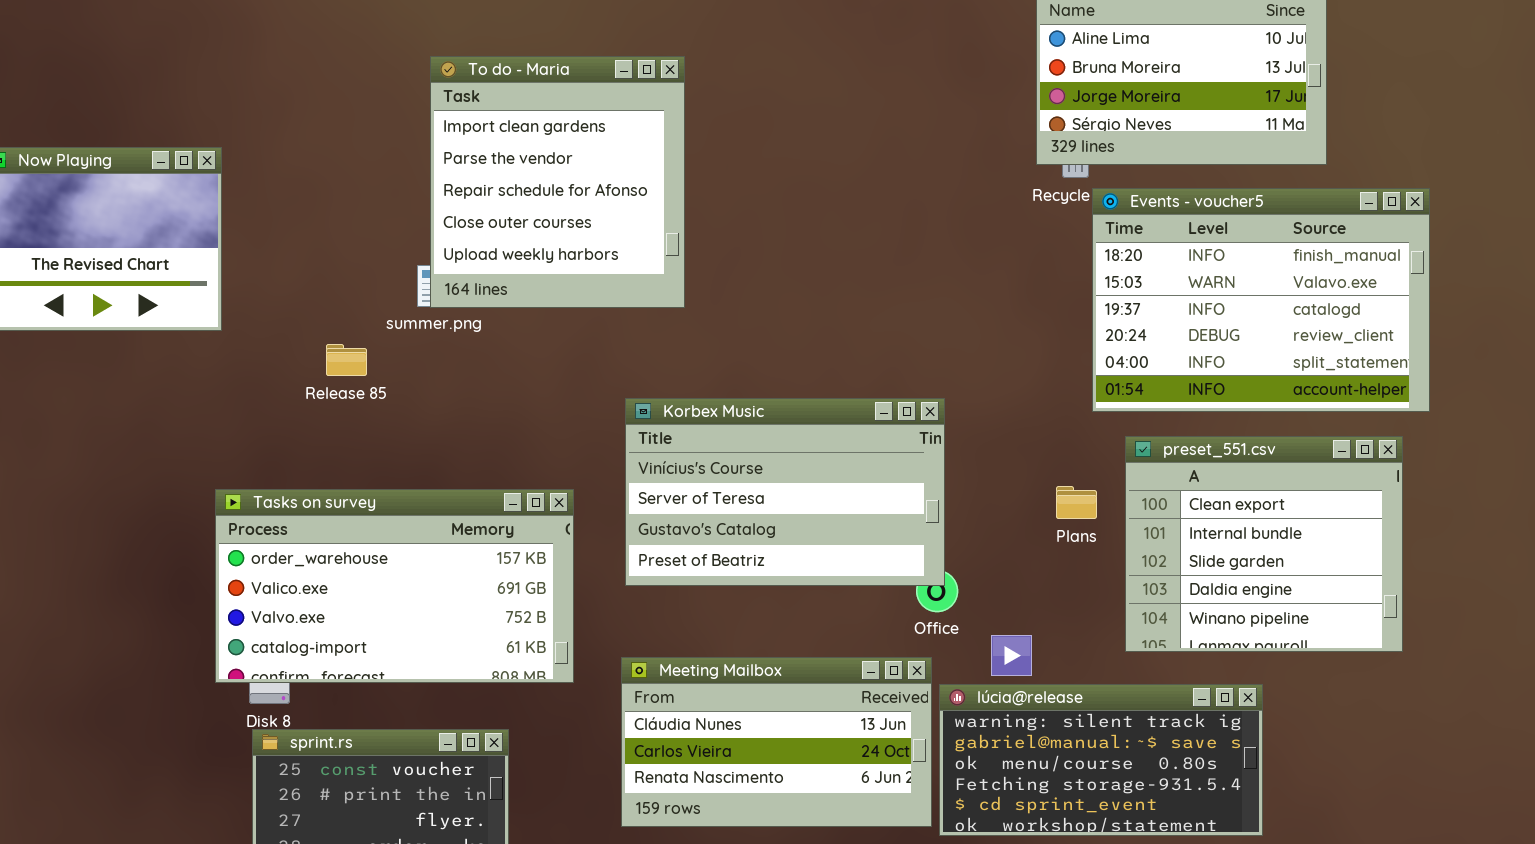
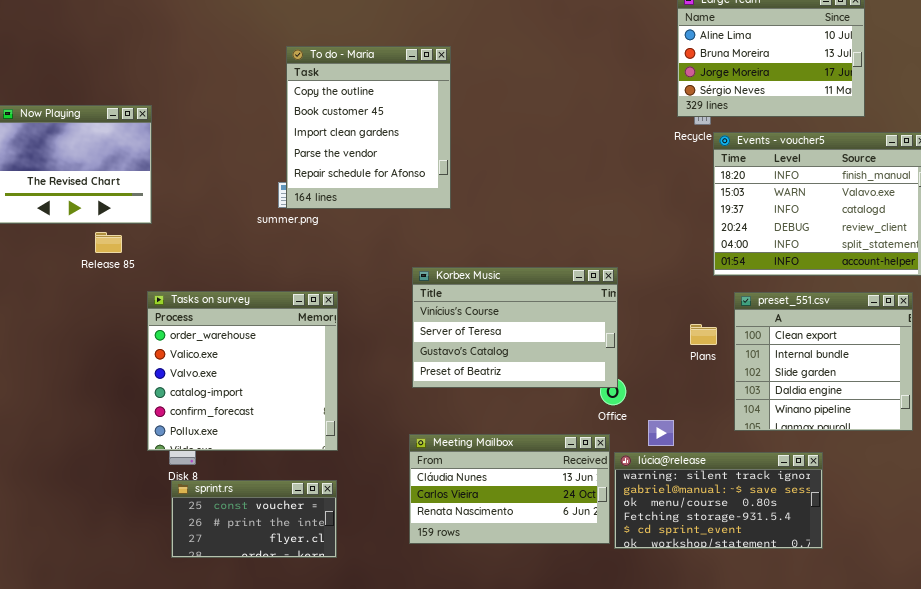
To do - Maria: [430,56,685,308] -> [286,46,451,209], scrolled up 2 rows
Release 85: [326,344,367,376] -> [95,232,122,253], moved
Tasks on survey: [215,489,574,683] -> [147,291,338,451], resized

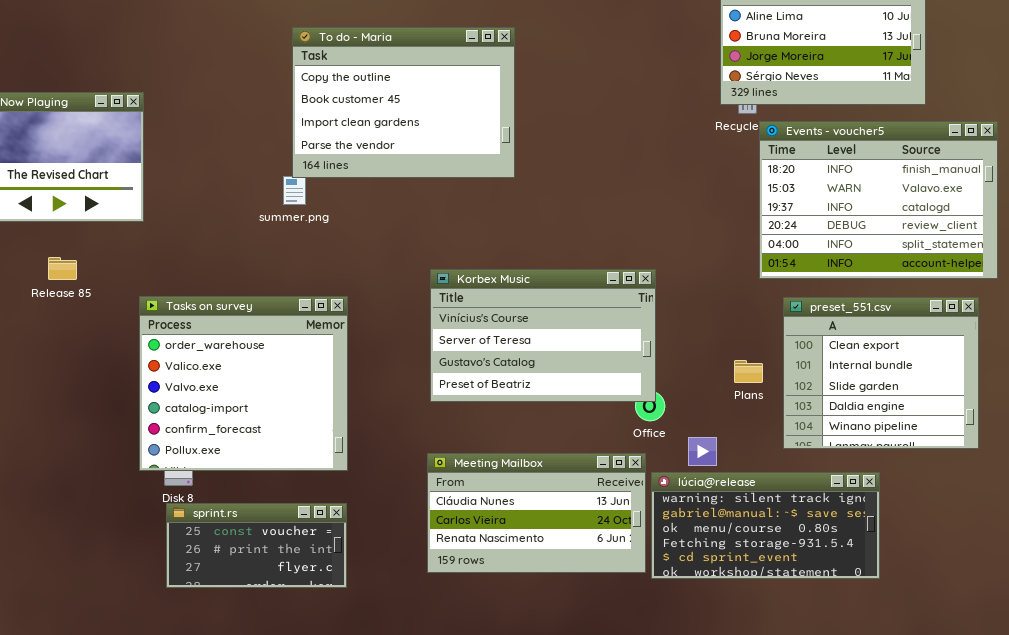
To do - Maria: [286,46,451,209] -> [292,27,515,178], resized
Release 85: [95,232,122,253] -> [48,257,77,280], moved
Plans: [690,324,717,345] -> [734,360,763,383], moved

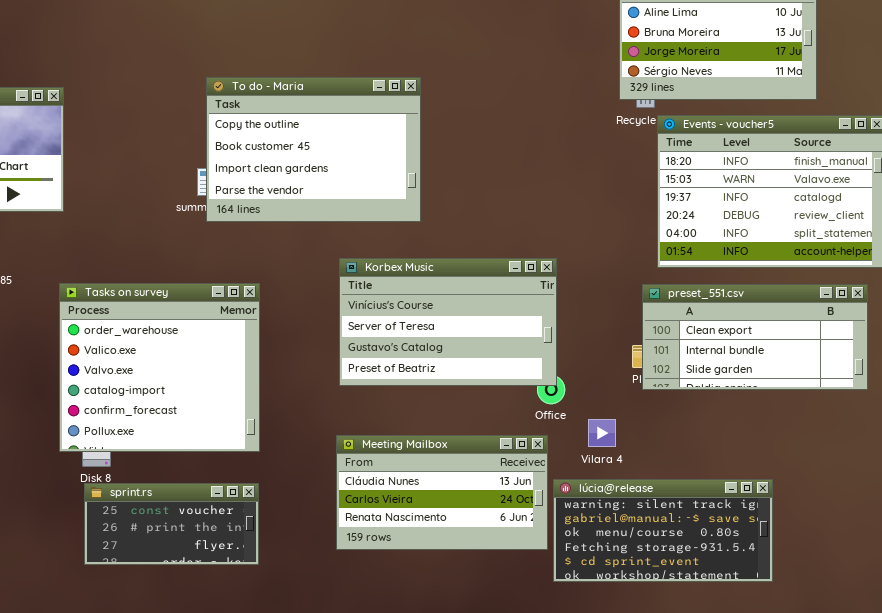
To do - Maria: [292,27,515,178] -> [206,77,421,222], moved
preset_551.csv: [783,297,979,449] -> [642,284,868,390], resized
lúcia@release: [651,472,880,579] -> [553,479,773,582], moved

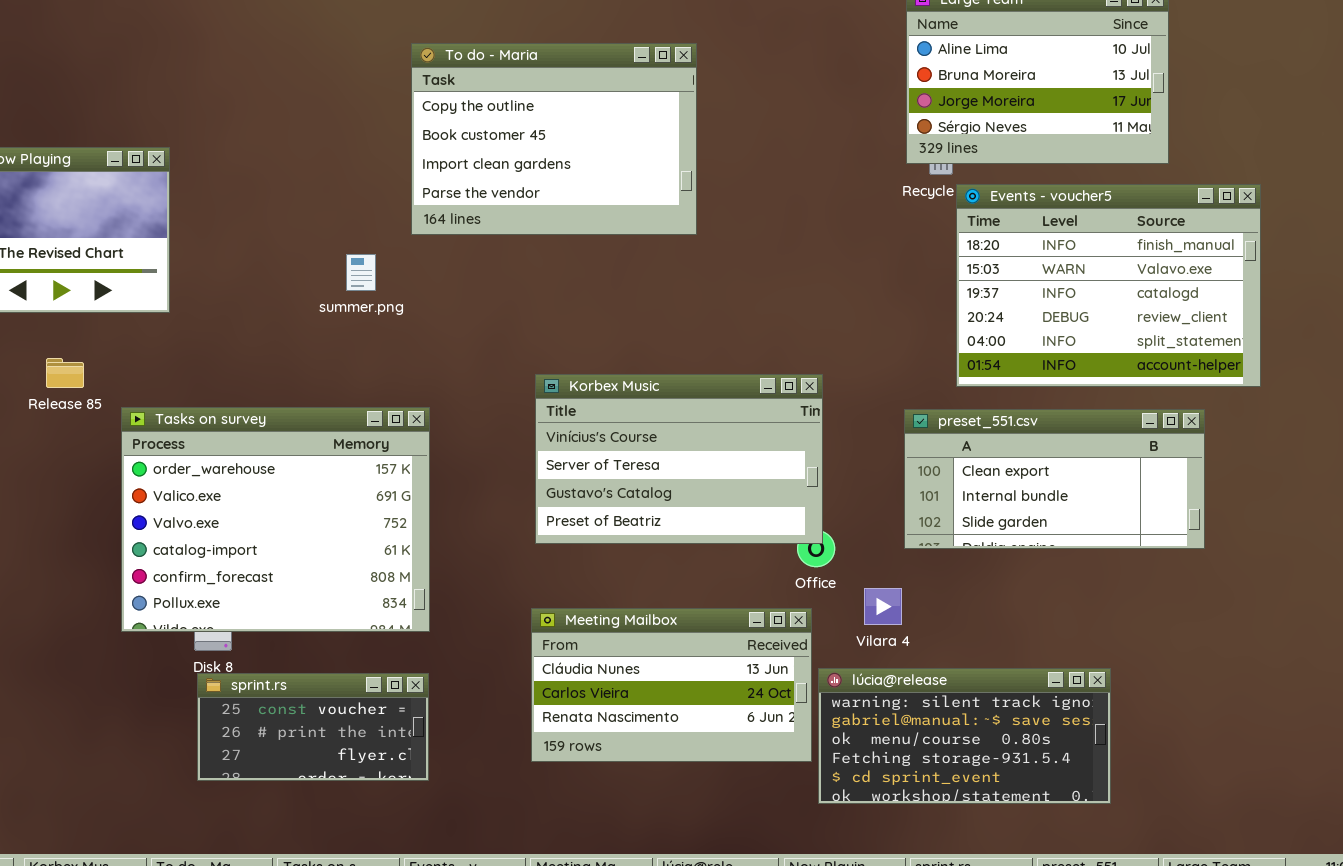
To do - Maria: [206,77,421,222] -> [411,43,697,235], moved
Tasks on survey: [59,283,260,452] -> [121,407,430,632], resized
preset_551.csv: [642,284,868,390] -> [904,409,1205,549], moved

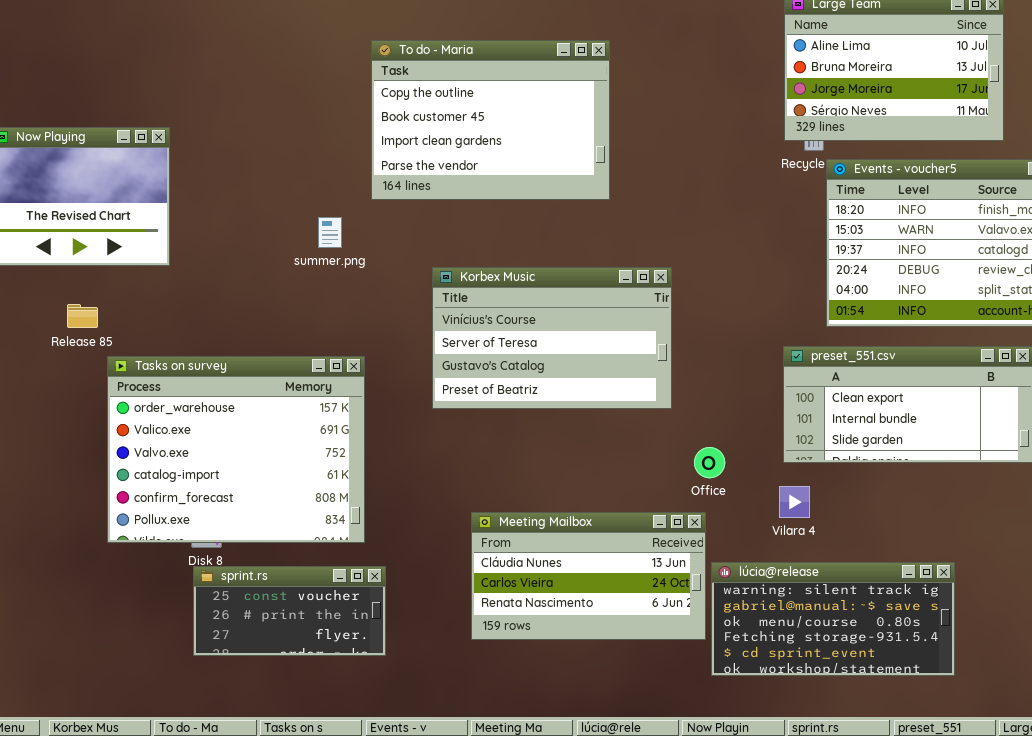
Korbex Music: [535,374,823,544] -> [432,267,672,409], moved
Tasks on survey: [121,407,430,632] -> [107,356,365,543], moved
Vilara 4: [864,588,902,625] -> [779,486,810,518], moved

